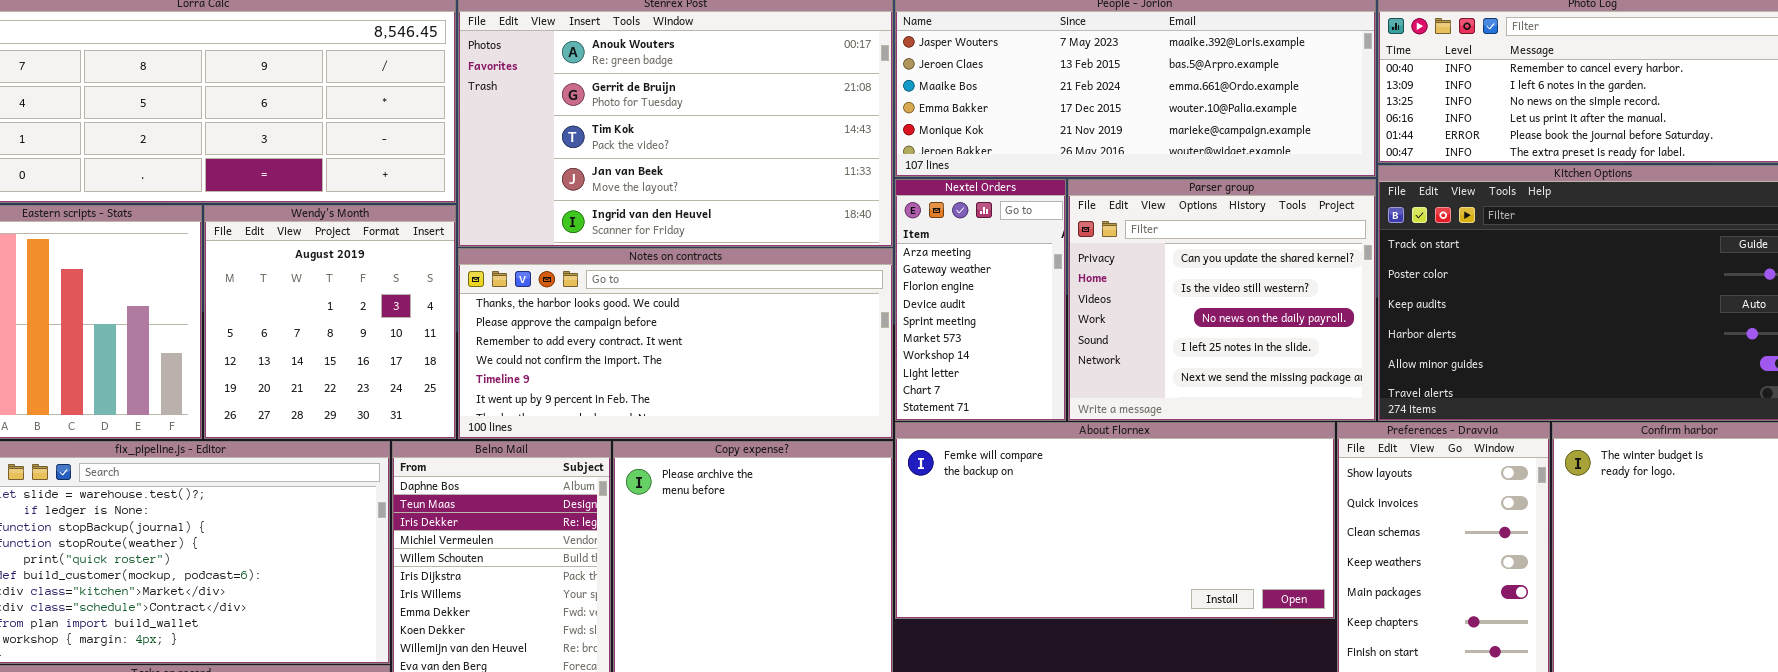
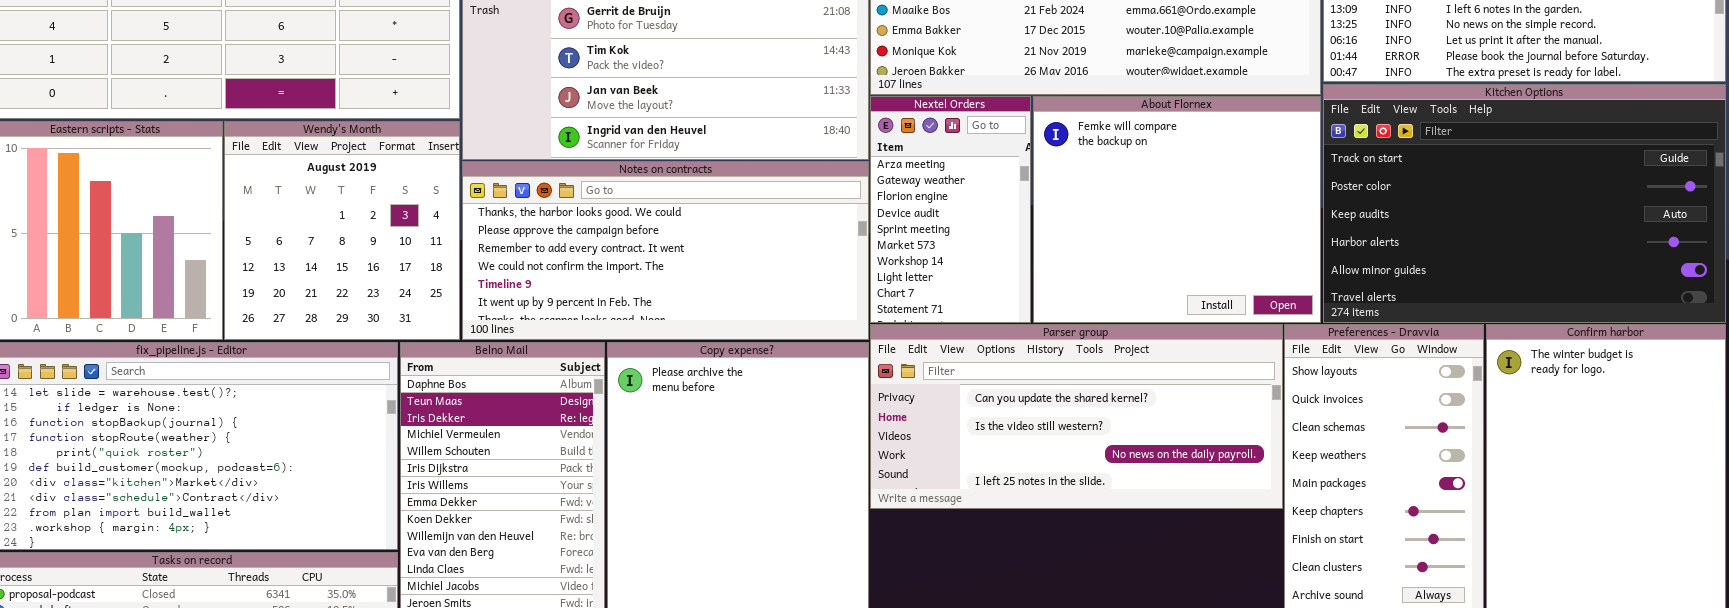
Parser group: [1068,179,1376,421] -> [870,324,1283,509], moved, resized
About Flornex: [895,422,1335,619] -> [1033,96,1321,323], moved, resized

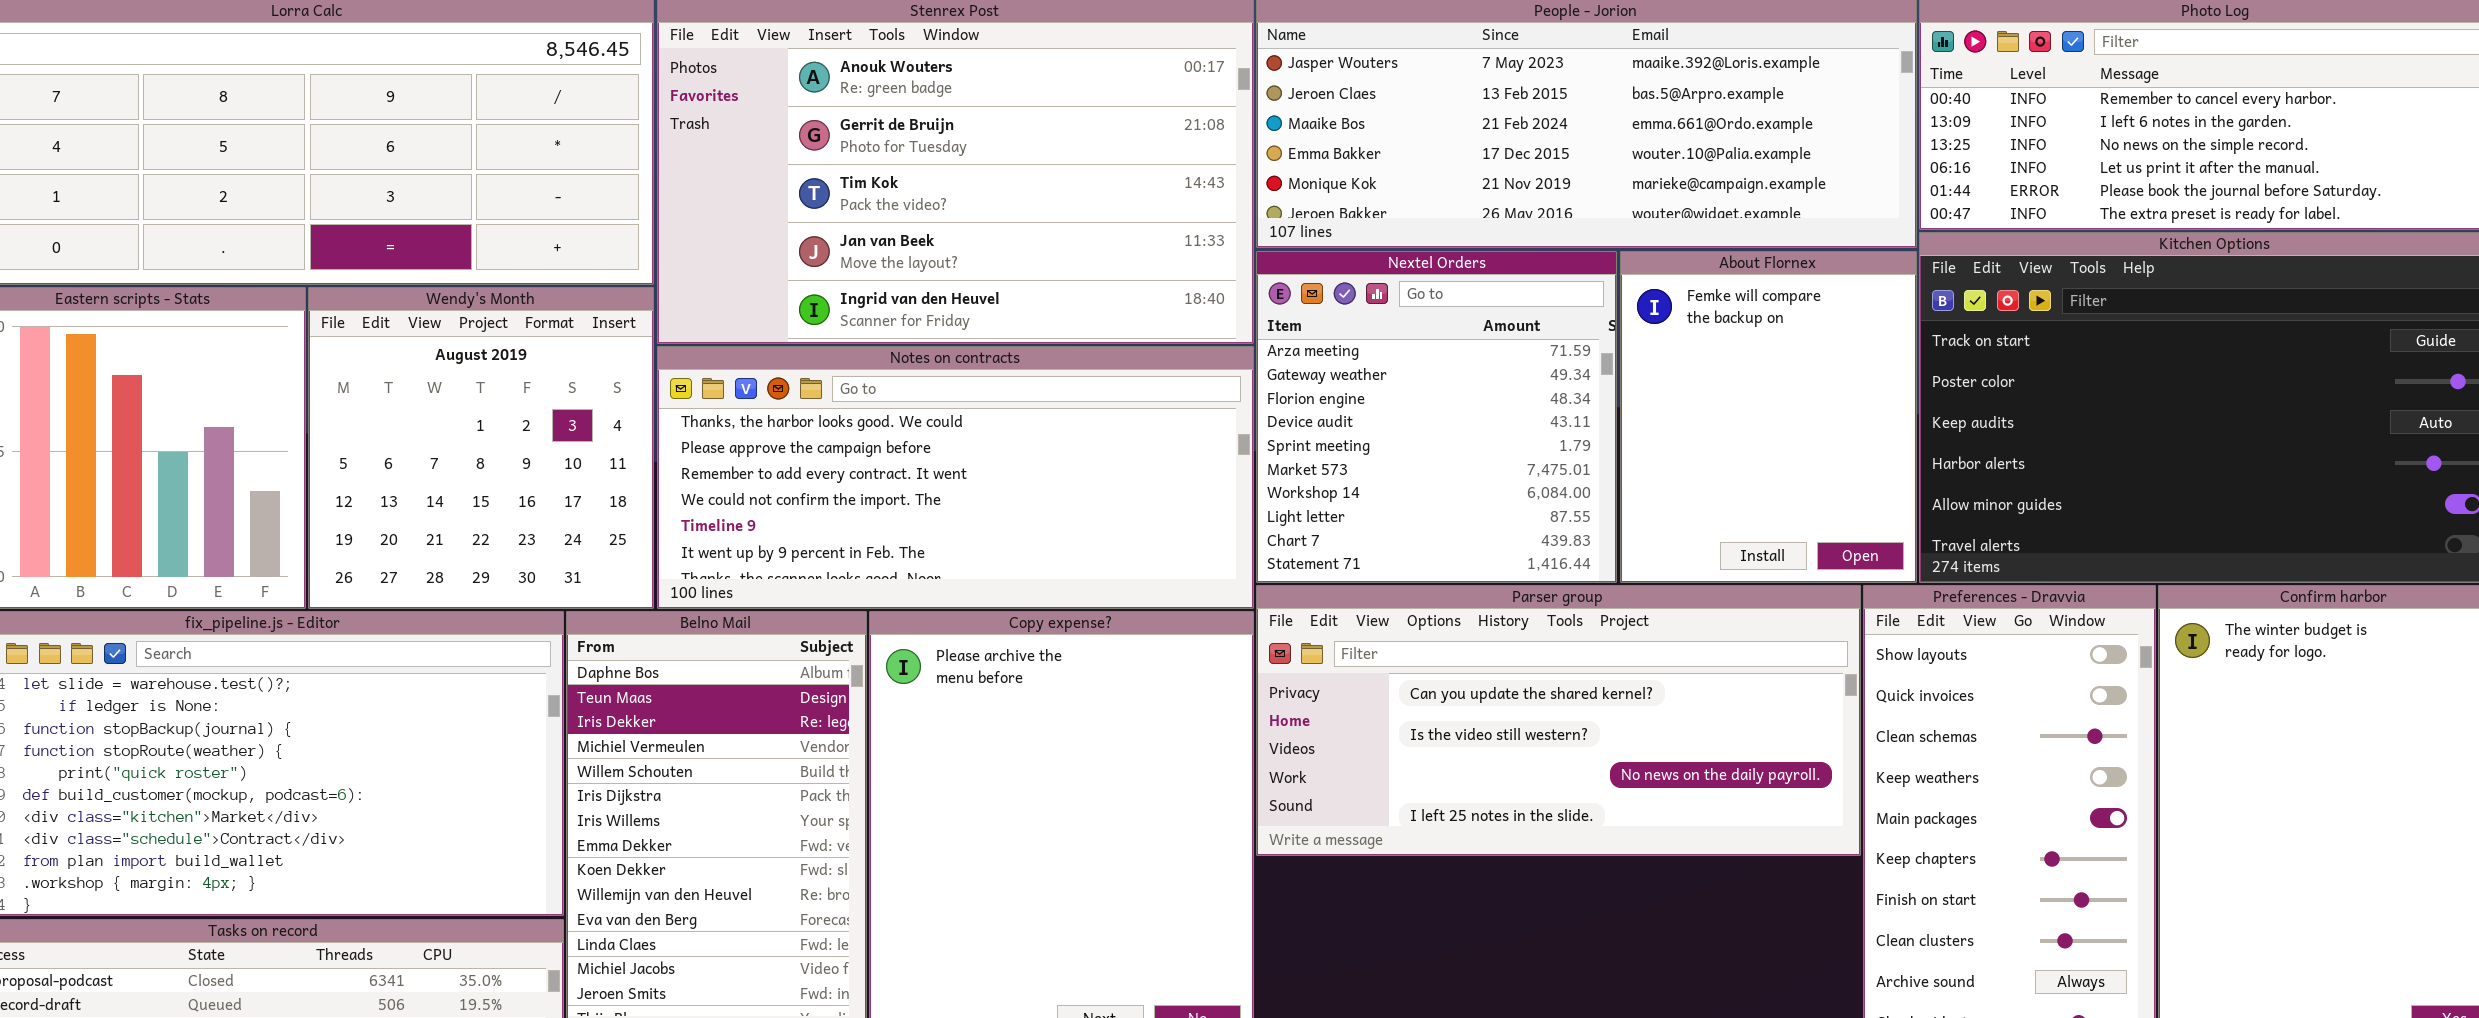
Nextel Orders: [870,96,1031,323] -> [1256,251,1617,583], resized
About Flornex: [1033,96,1321,323] -> [1620,251,1917,583], resized

